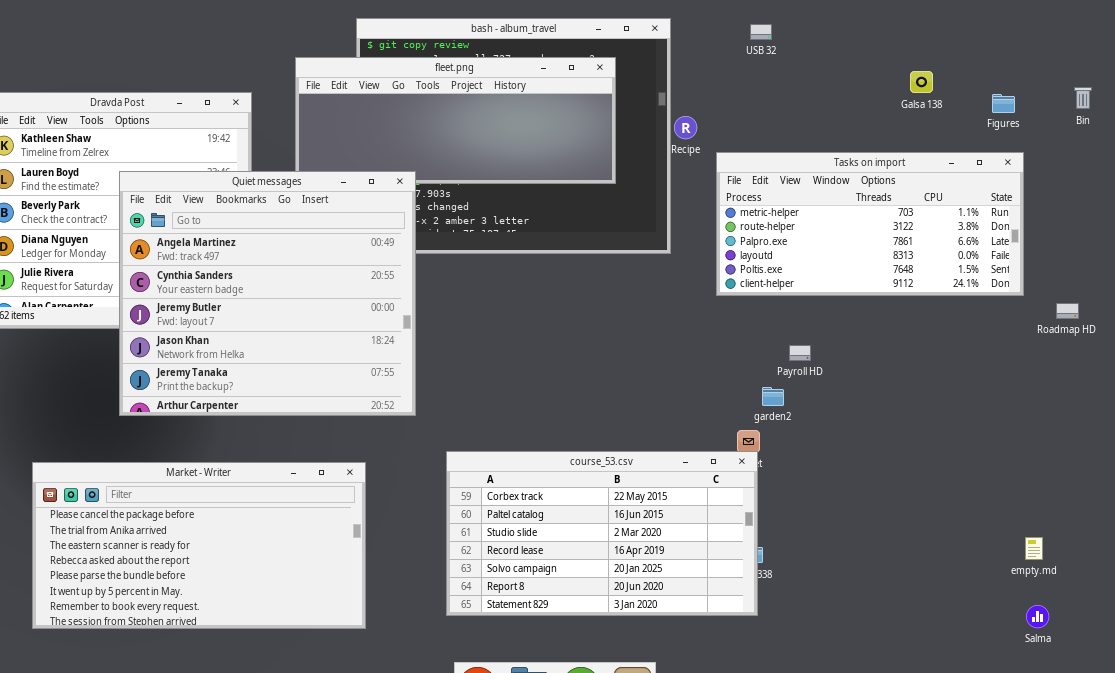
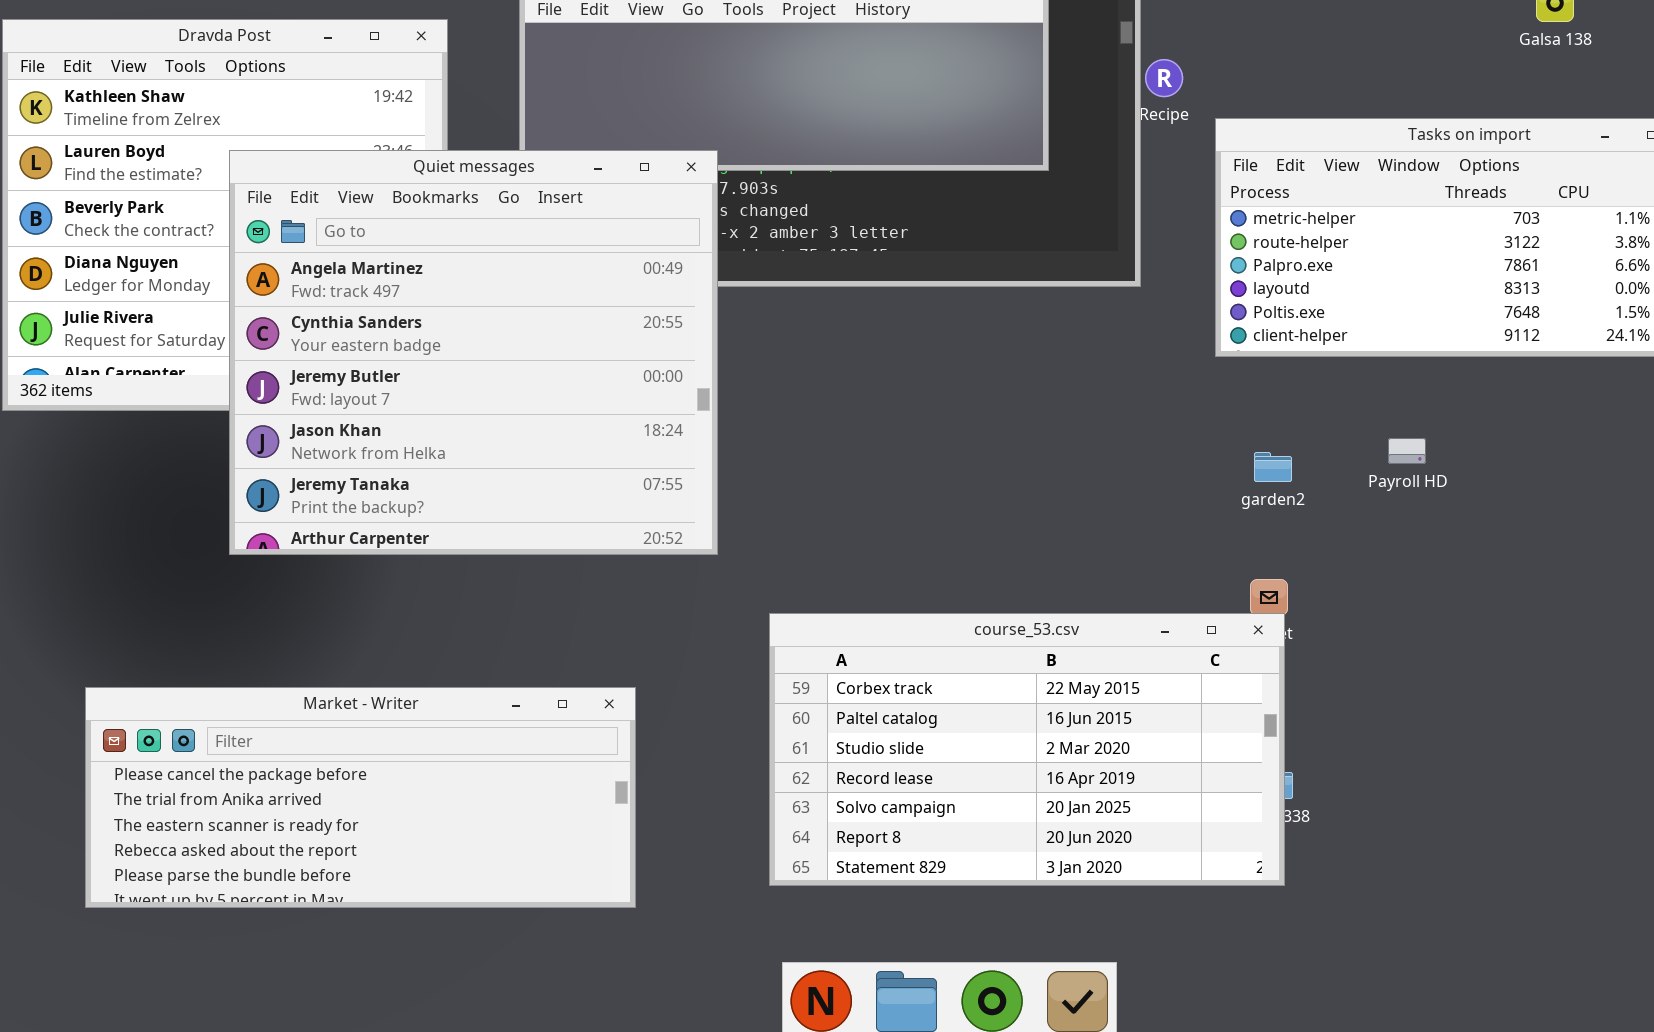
Payroll HD: [789,345,811,361] -> [1388,438,1426,464], moved
garden2: [762,387,784,406] -> [1254,452,1292,482], moved
Market - Writer: [32,462,366,629] -> [85,687,636,908], resized

